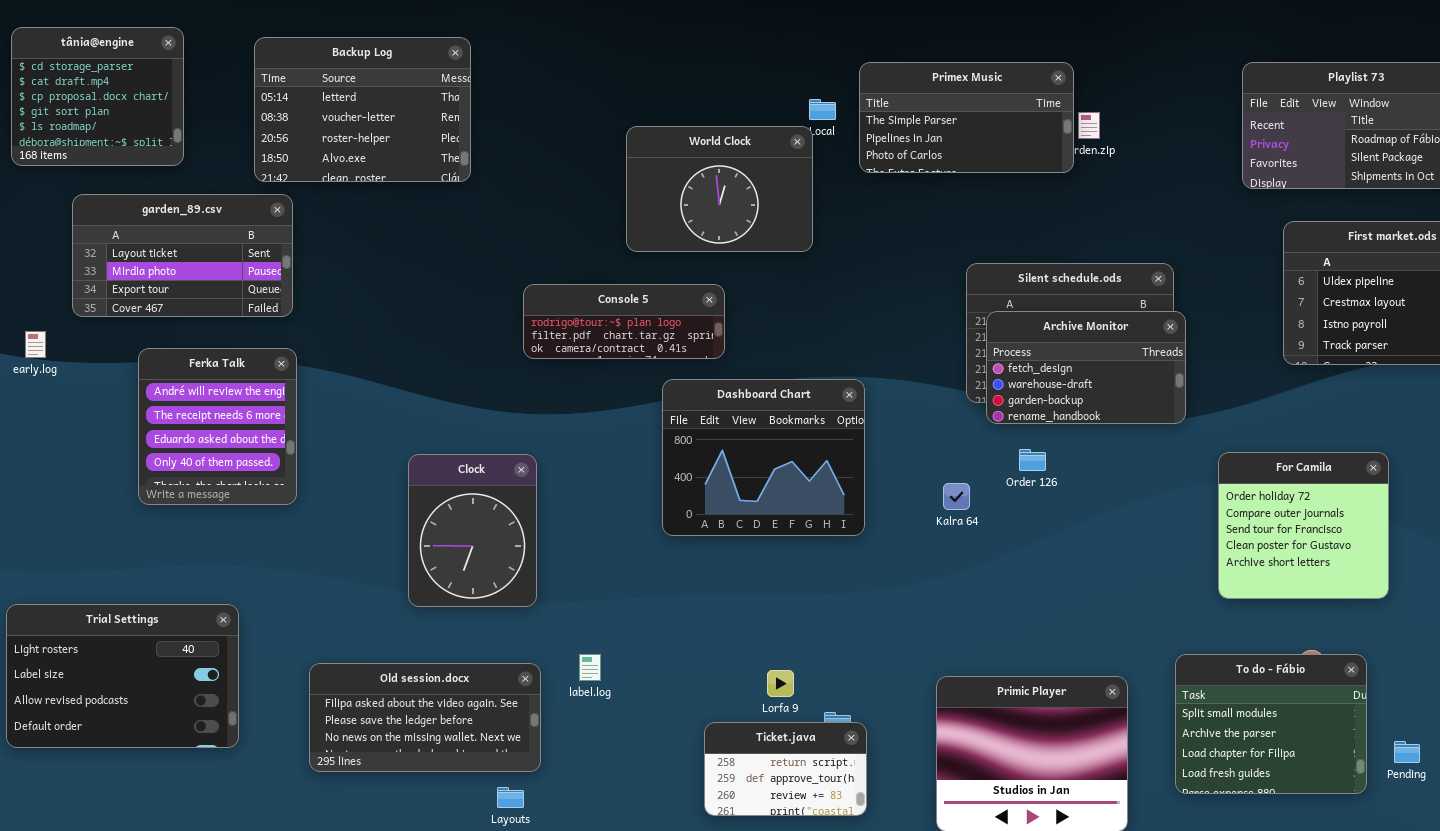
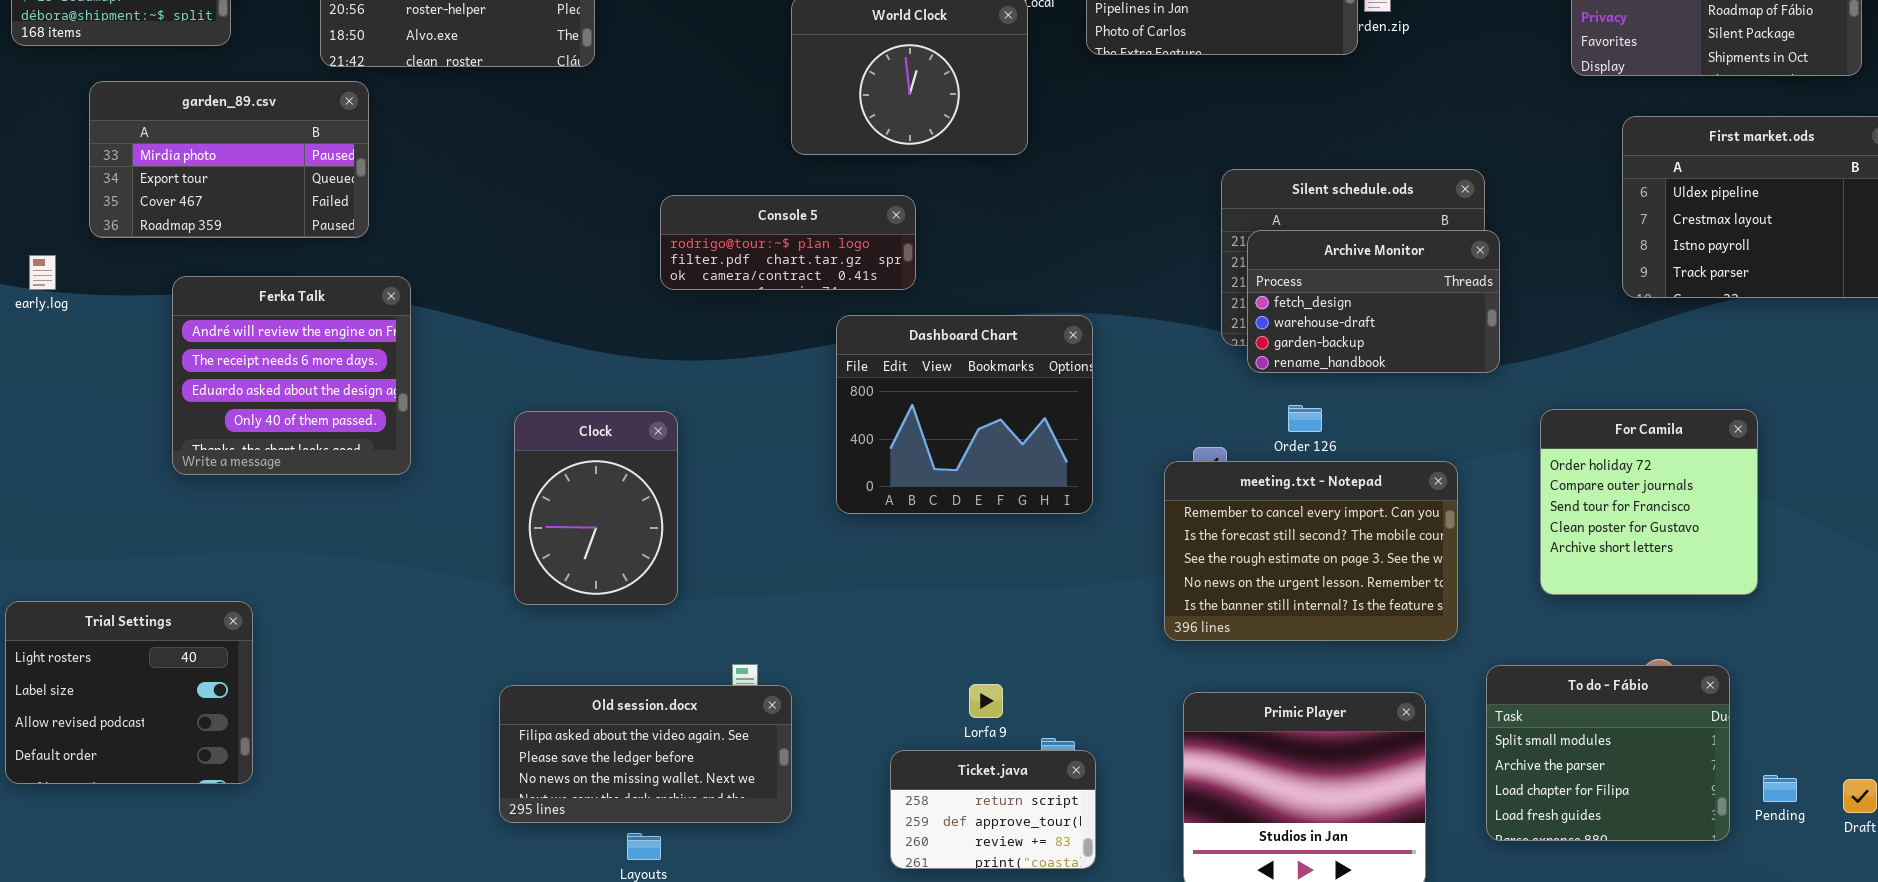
garden_89.csv: [72,194,293,317] -> [89,81,369,238], scrolled down 1 row
Ferka Talk: [138,348,297,505] -> [172,276,411,475], resized
meeting.txt - Notepad: none -> [1164,461,1458,641], opened
Trial Settings: [6,604,239,748] -> [5,601,253,784], resized
Old session.docx: [309,663,541,772] -> [499,685,792,823], moved

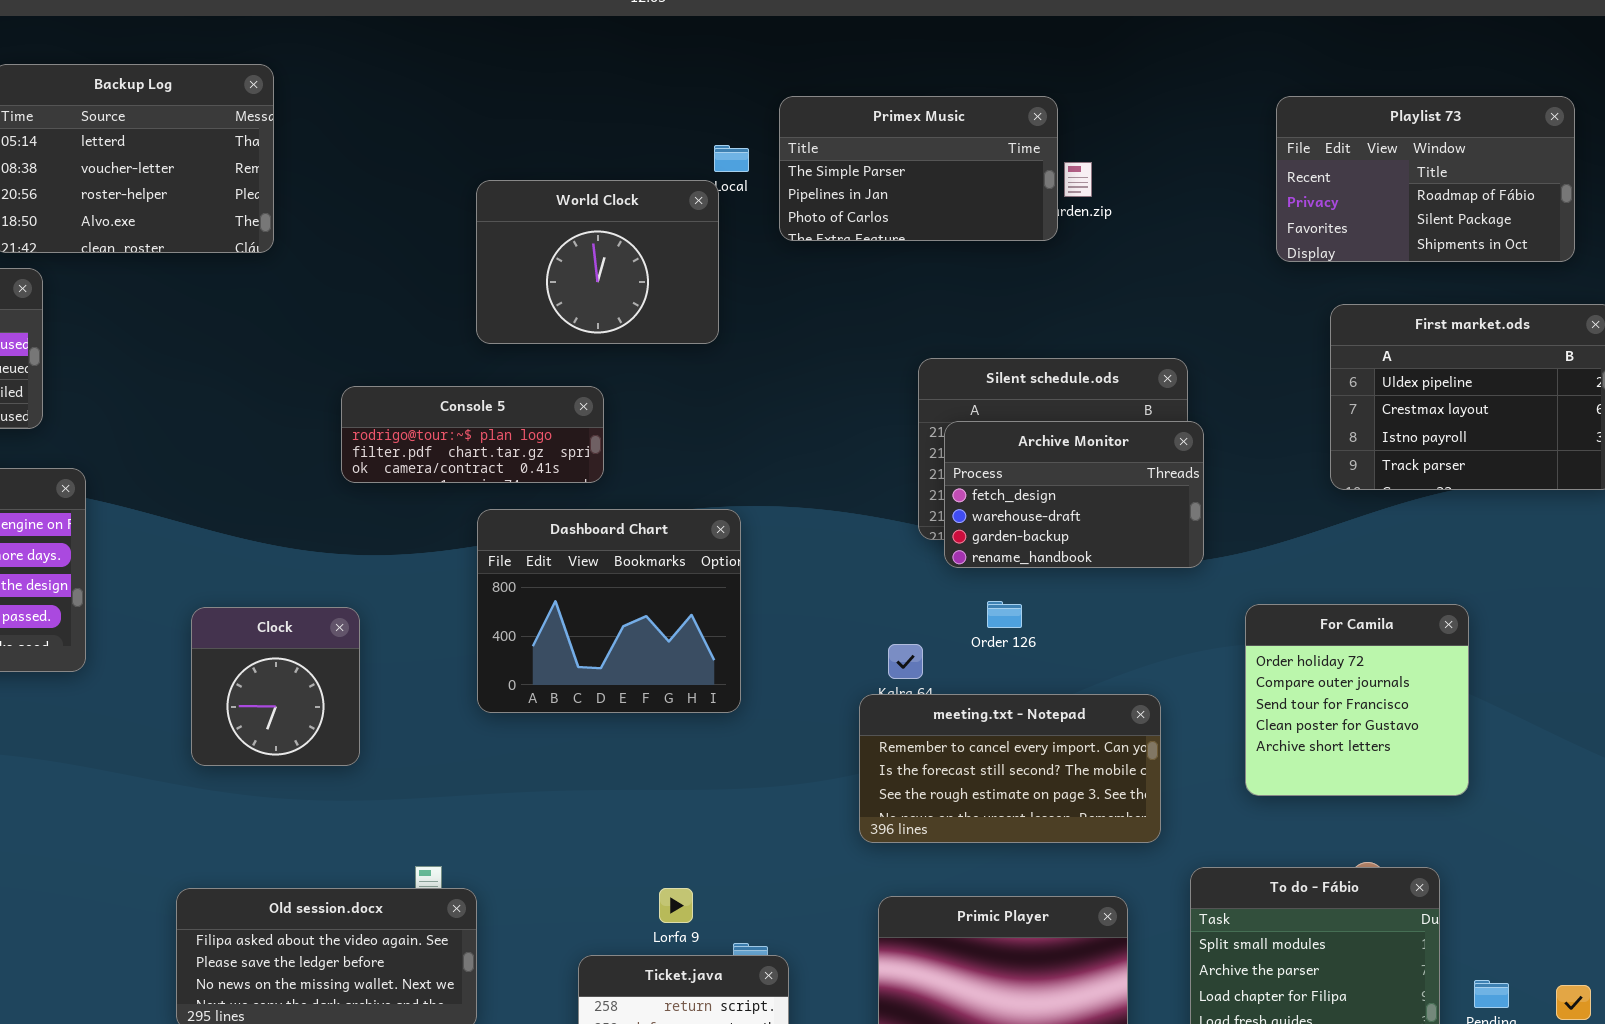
Dashboard Chart: [836,315,1093,514] -> [477,509,741,713], moved
Clock: [514,411,678,605] -> [191,607,360,766], resized
meeting.txt - Notepad: [1164,461,1458,641] -> [859,694,1161,843], resized

